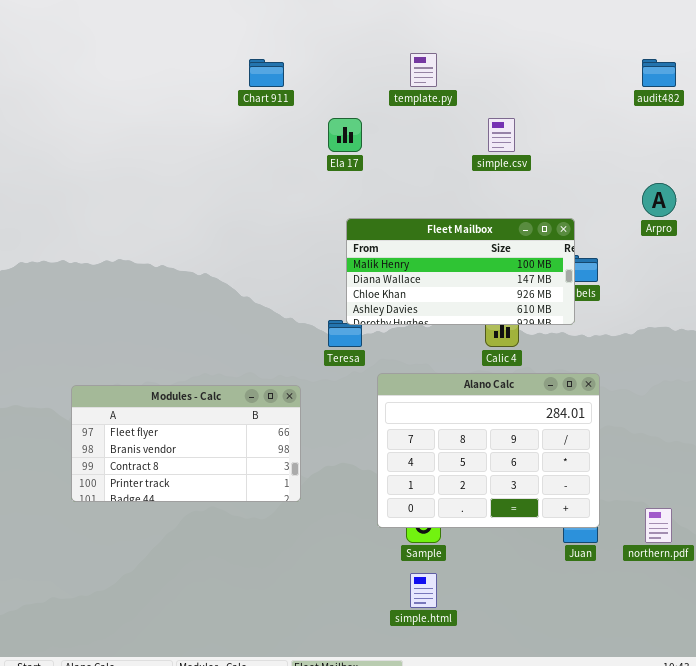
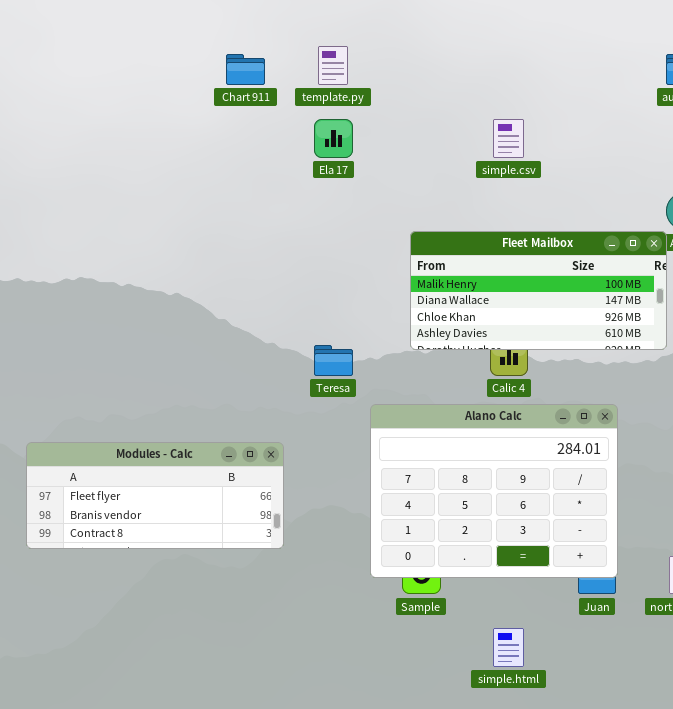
template.py: [410,53,437,87] -> [318,46,348,85], moved
Fleet Mailbox: [346,218,575,325] -> [410,231,667,350], moved
Modules - Calc: [71,385,301,502] -> [26,442,284,549], resized
simple.html: [410,573,437,608] -> [493,628,524,667], moved

